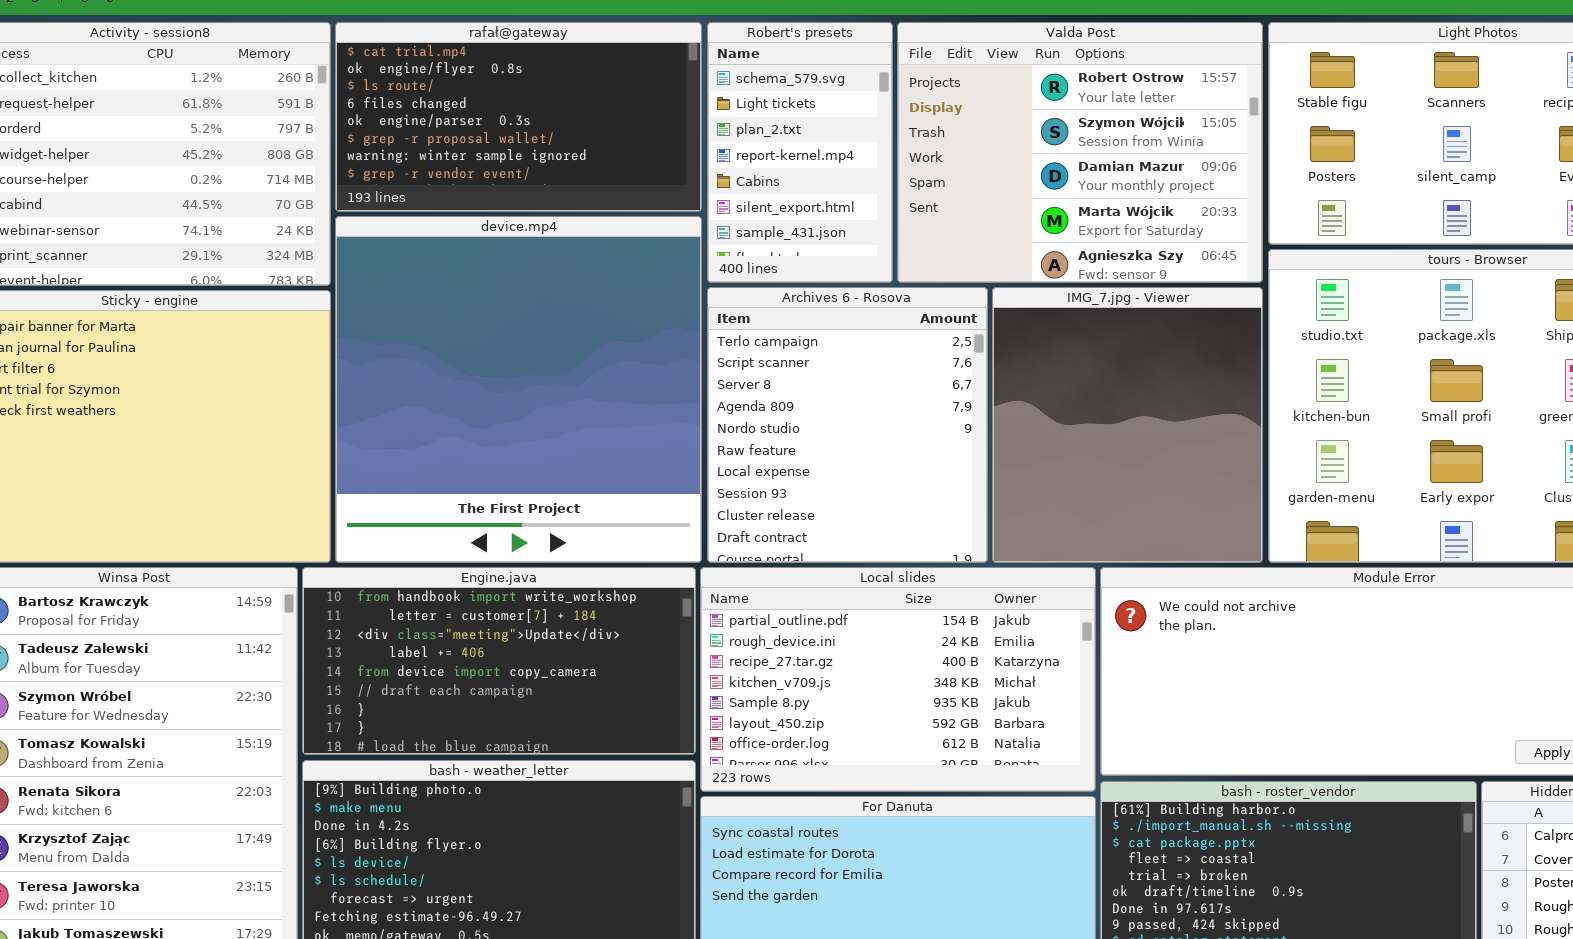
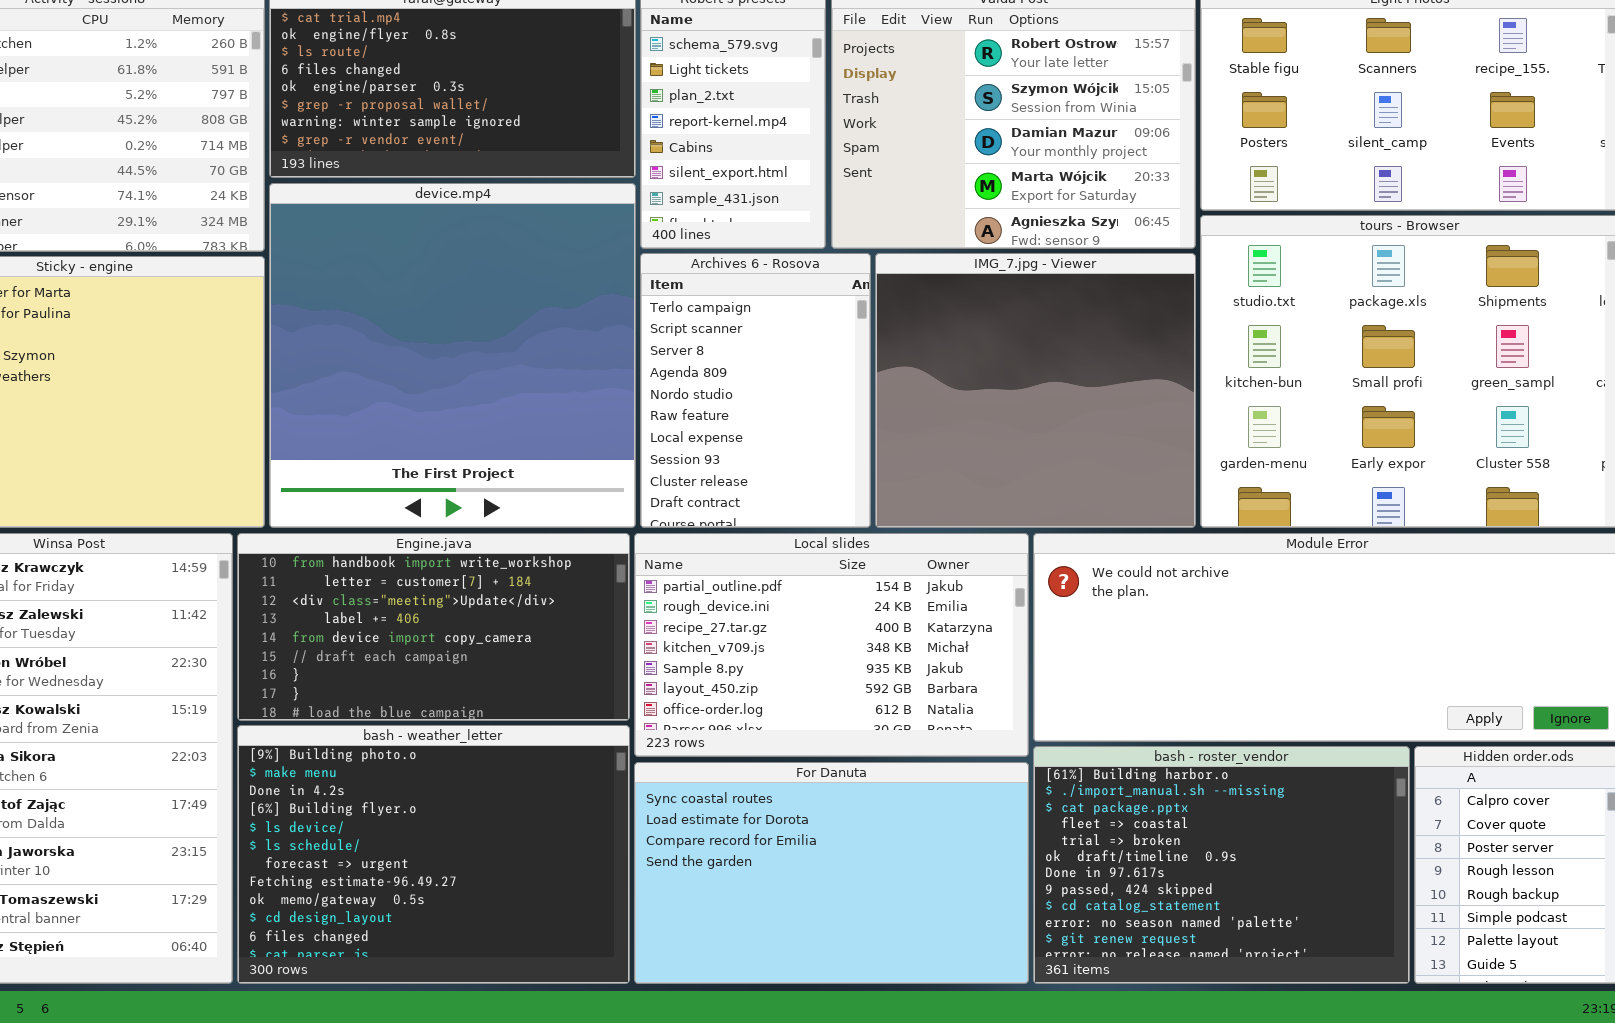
Archives 6 - Rosova: [707,287,988,563] -> [640,253,871,528], resized
IMG_7.jpg - Viewer: [992,287,1263,563] -> [875,253,1196,528], resized

